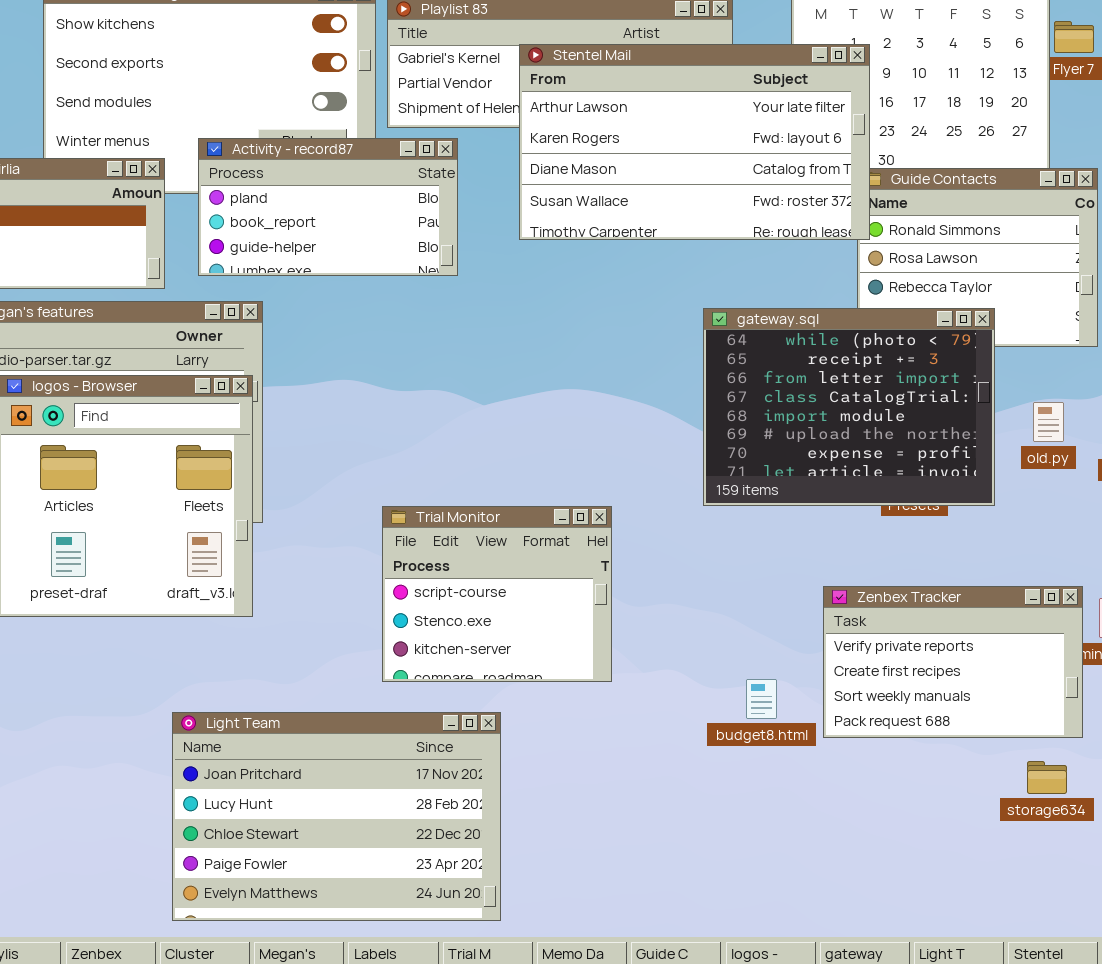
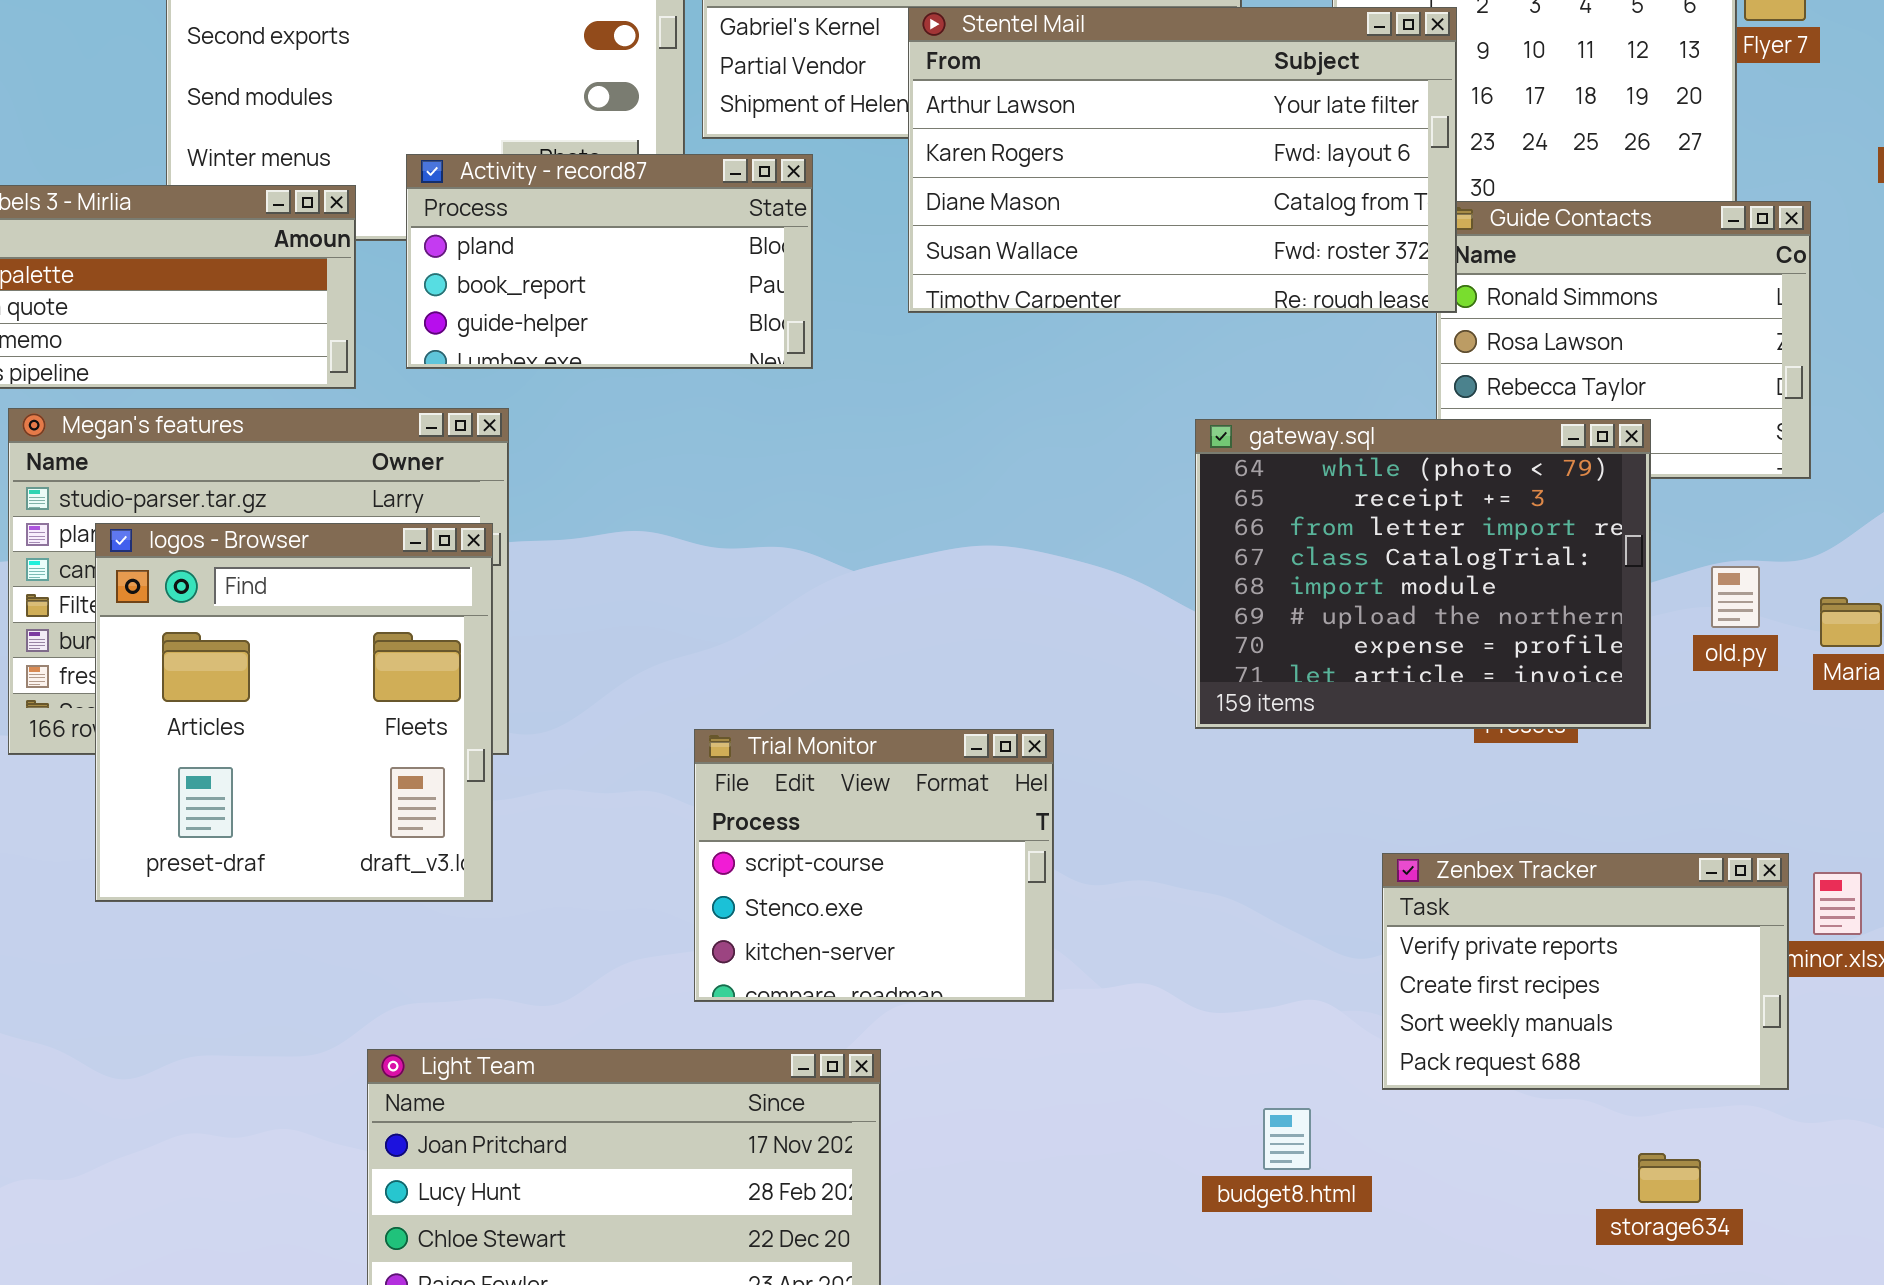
budget8.html: [746,679,777,719] -> [1263,1108,1311,1170], moved
storage634: [1027,761,1067,794] -> [1638,1153,1701,1203], moved

